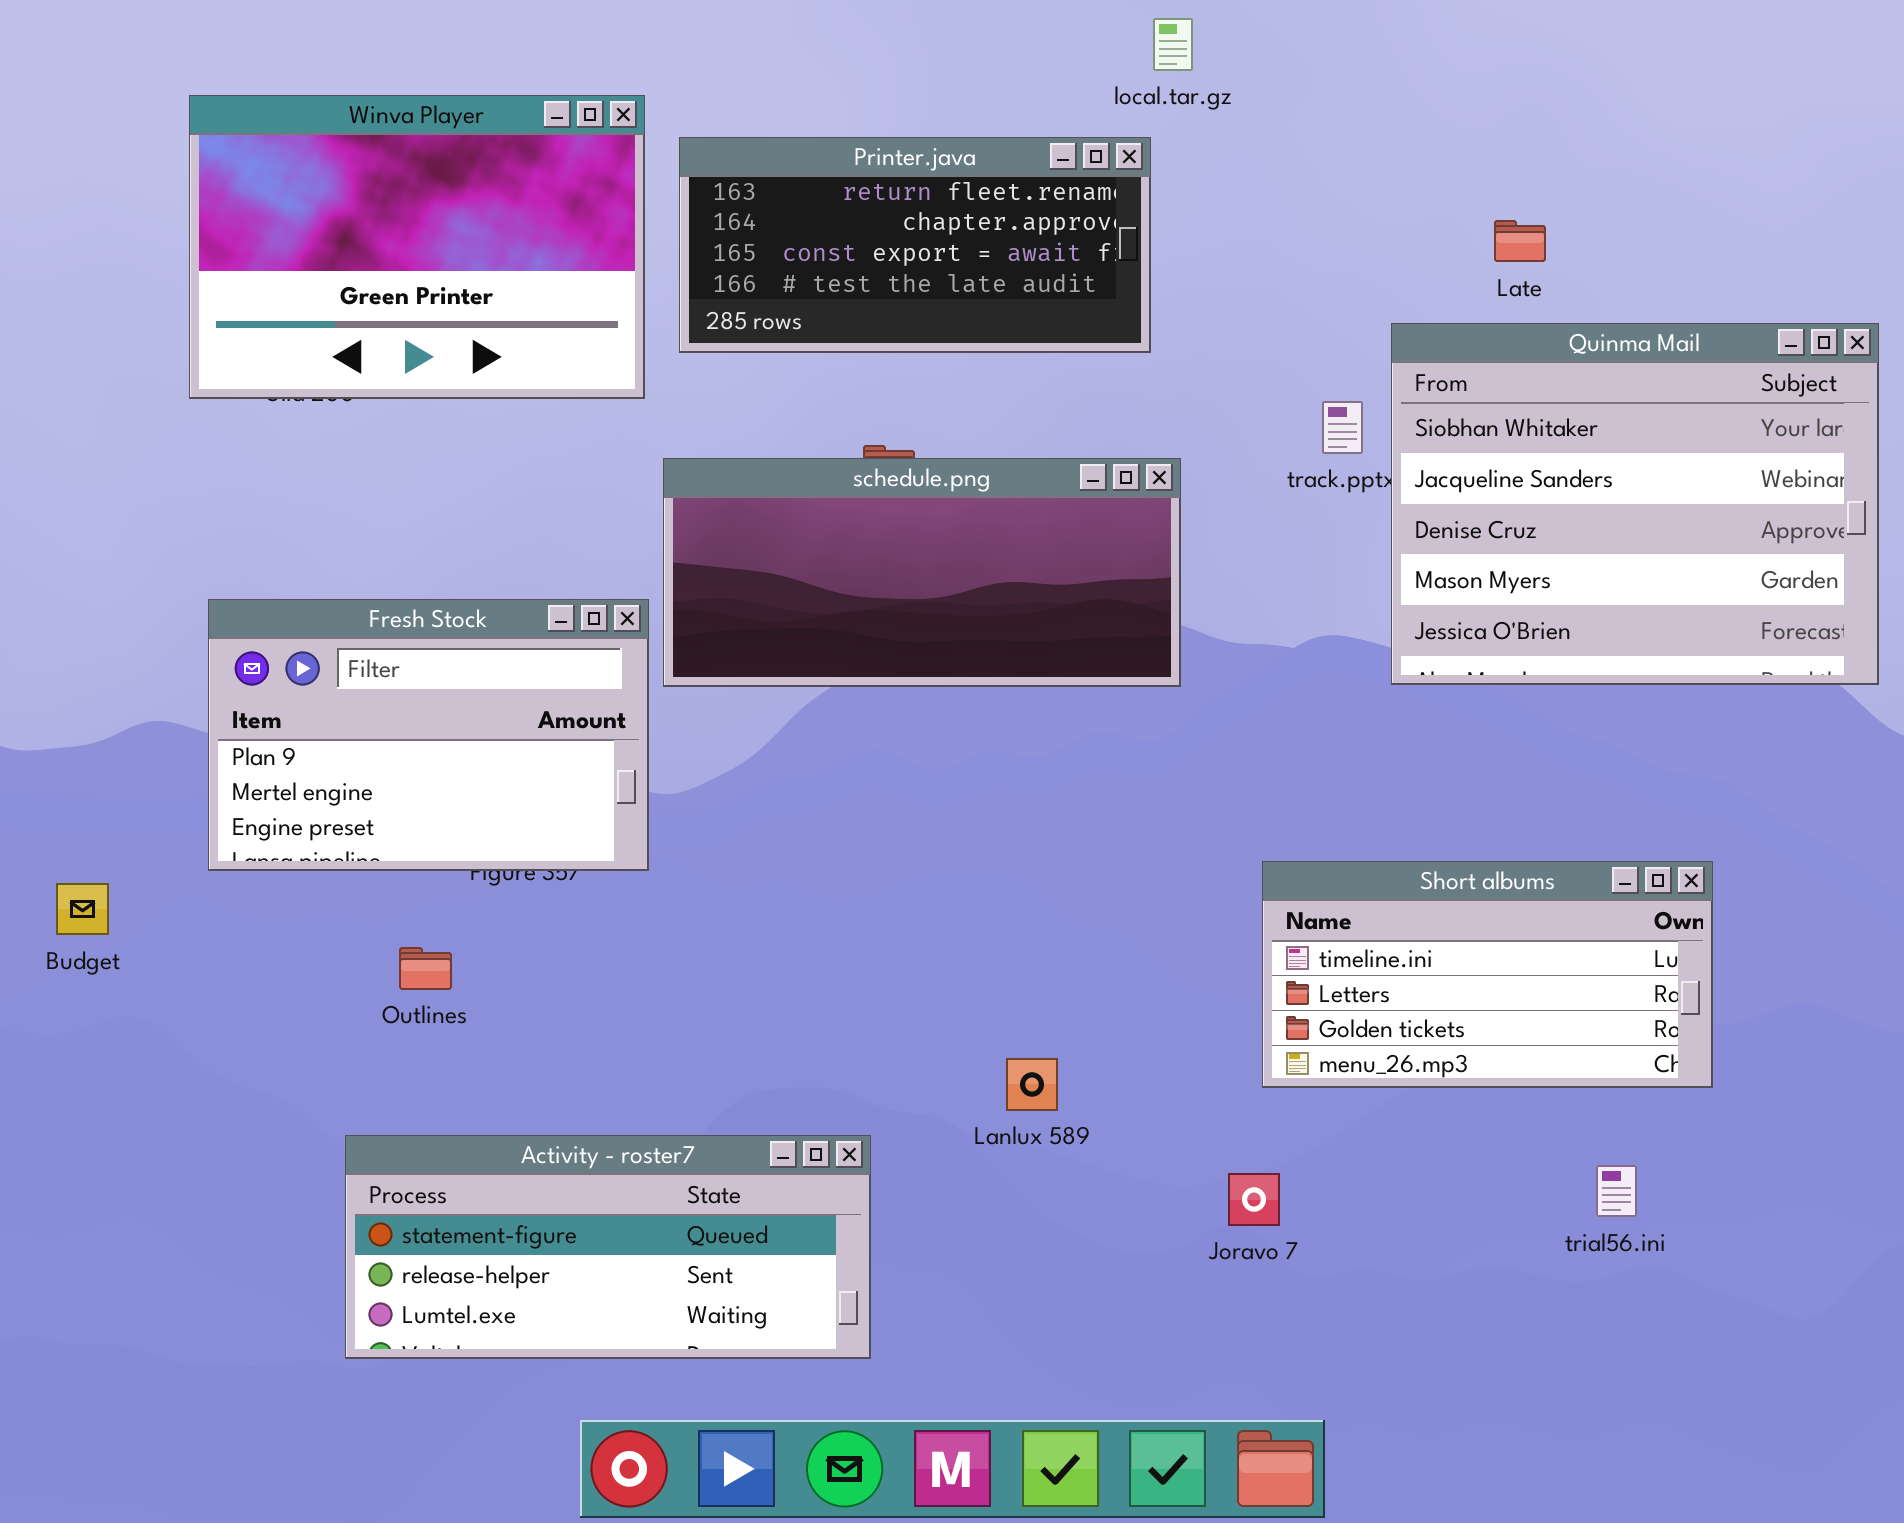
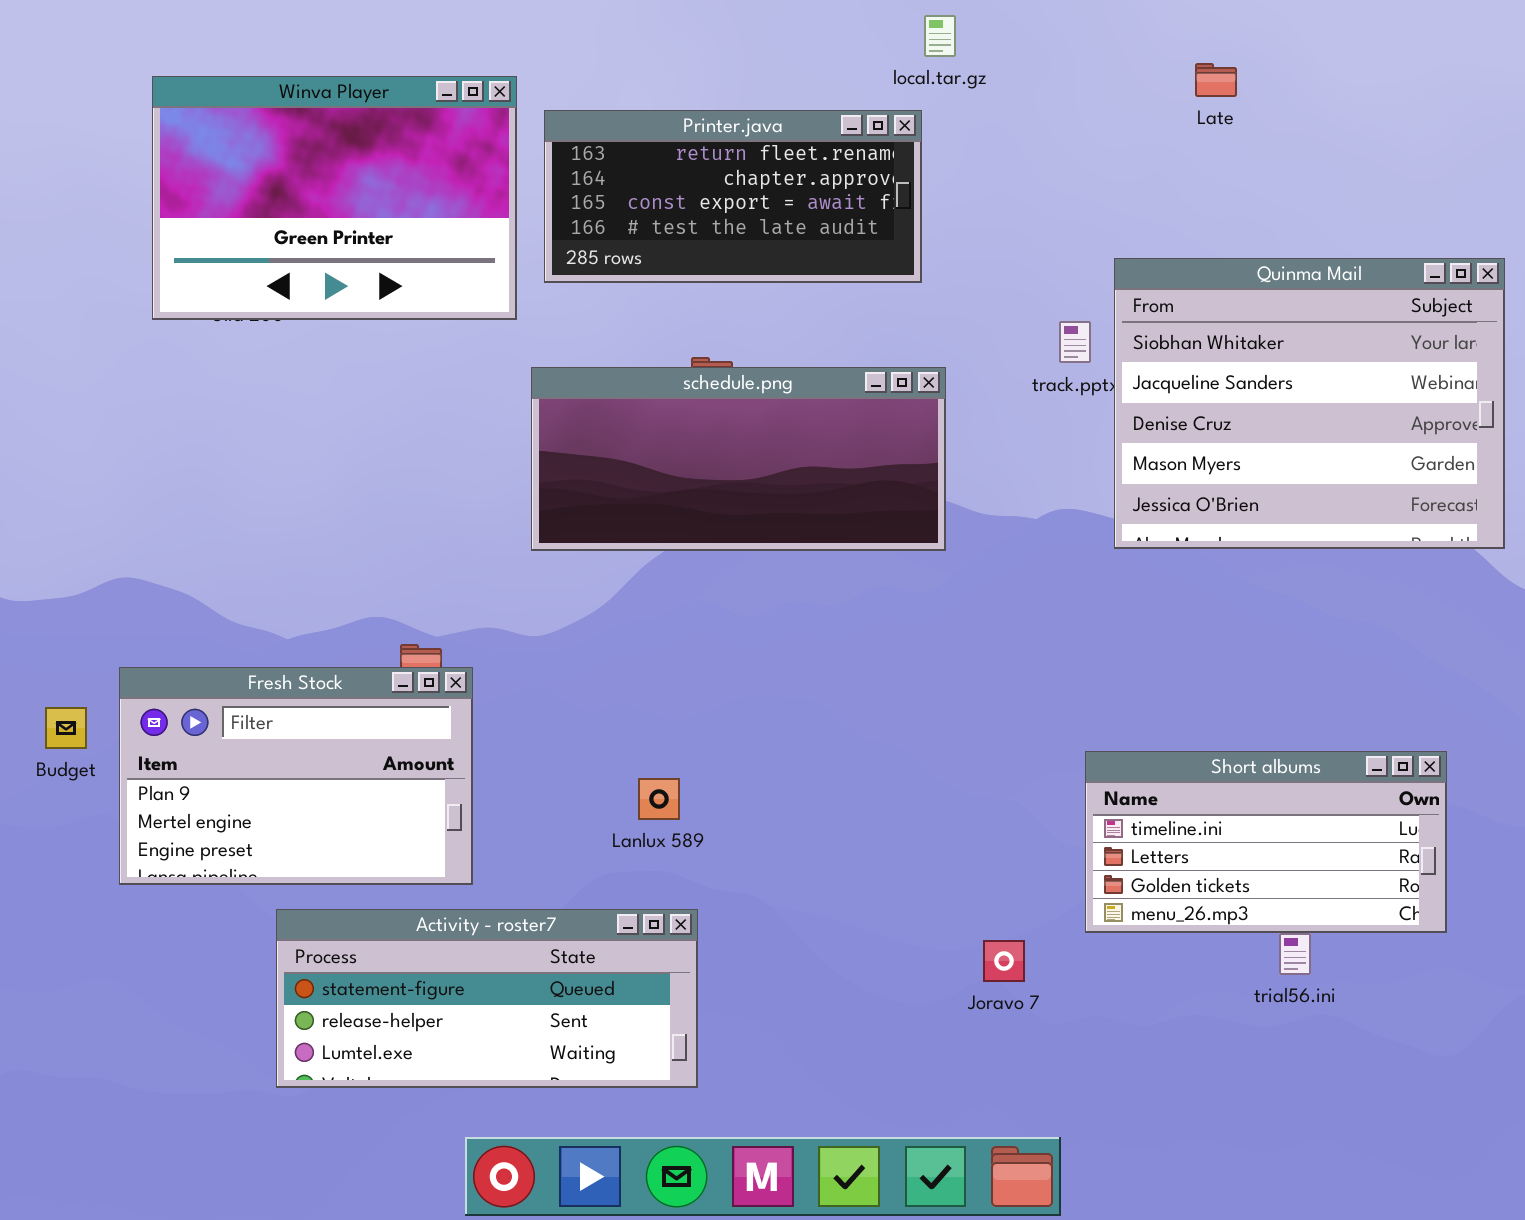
Late: [1494,220,1546,262] -> [1195,63,1237,97], moved
Fresh Stock: [208,599,649,871] -> [119,667,473,885], moved
Short albums: [1262,861,1713,1088] -> [1085,751,1447,933], moved
Lanlux 589: [1006,1058,1058,1111] -> [638,778,680,820], moved

